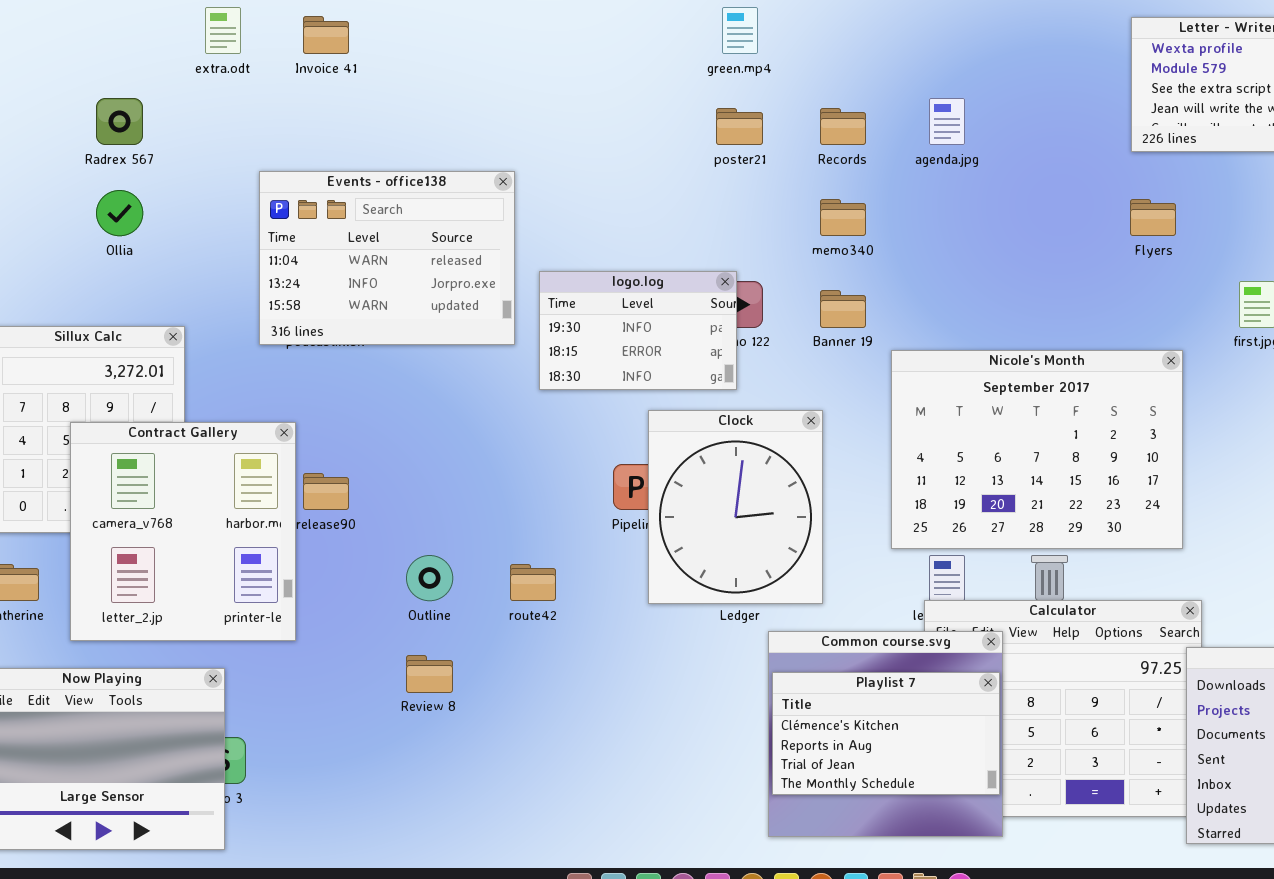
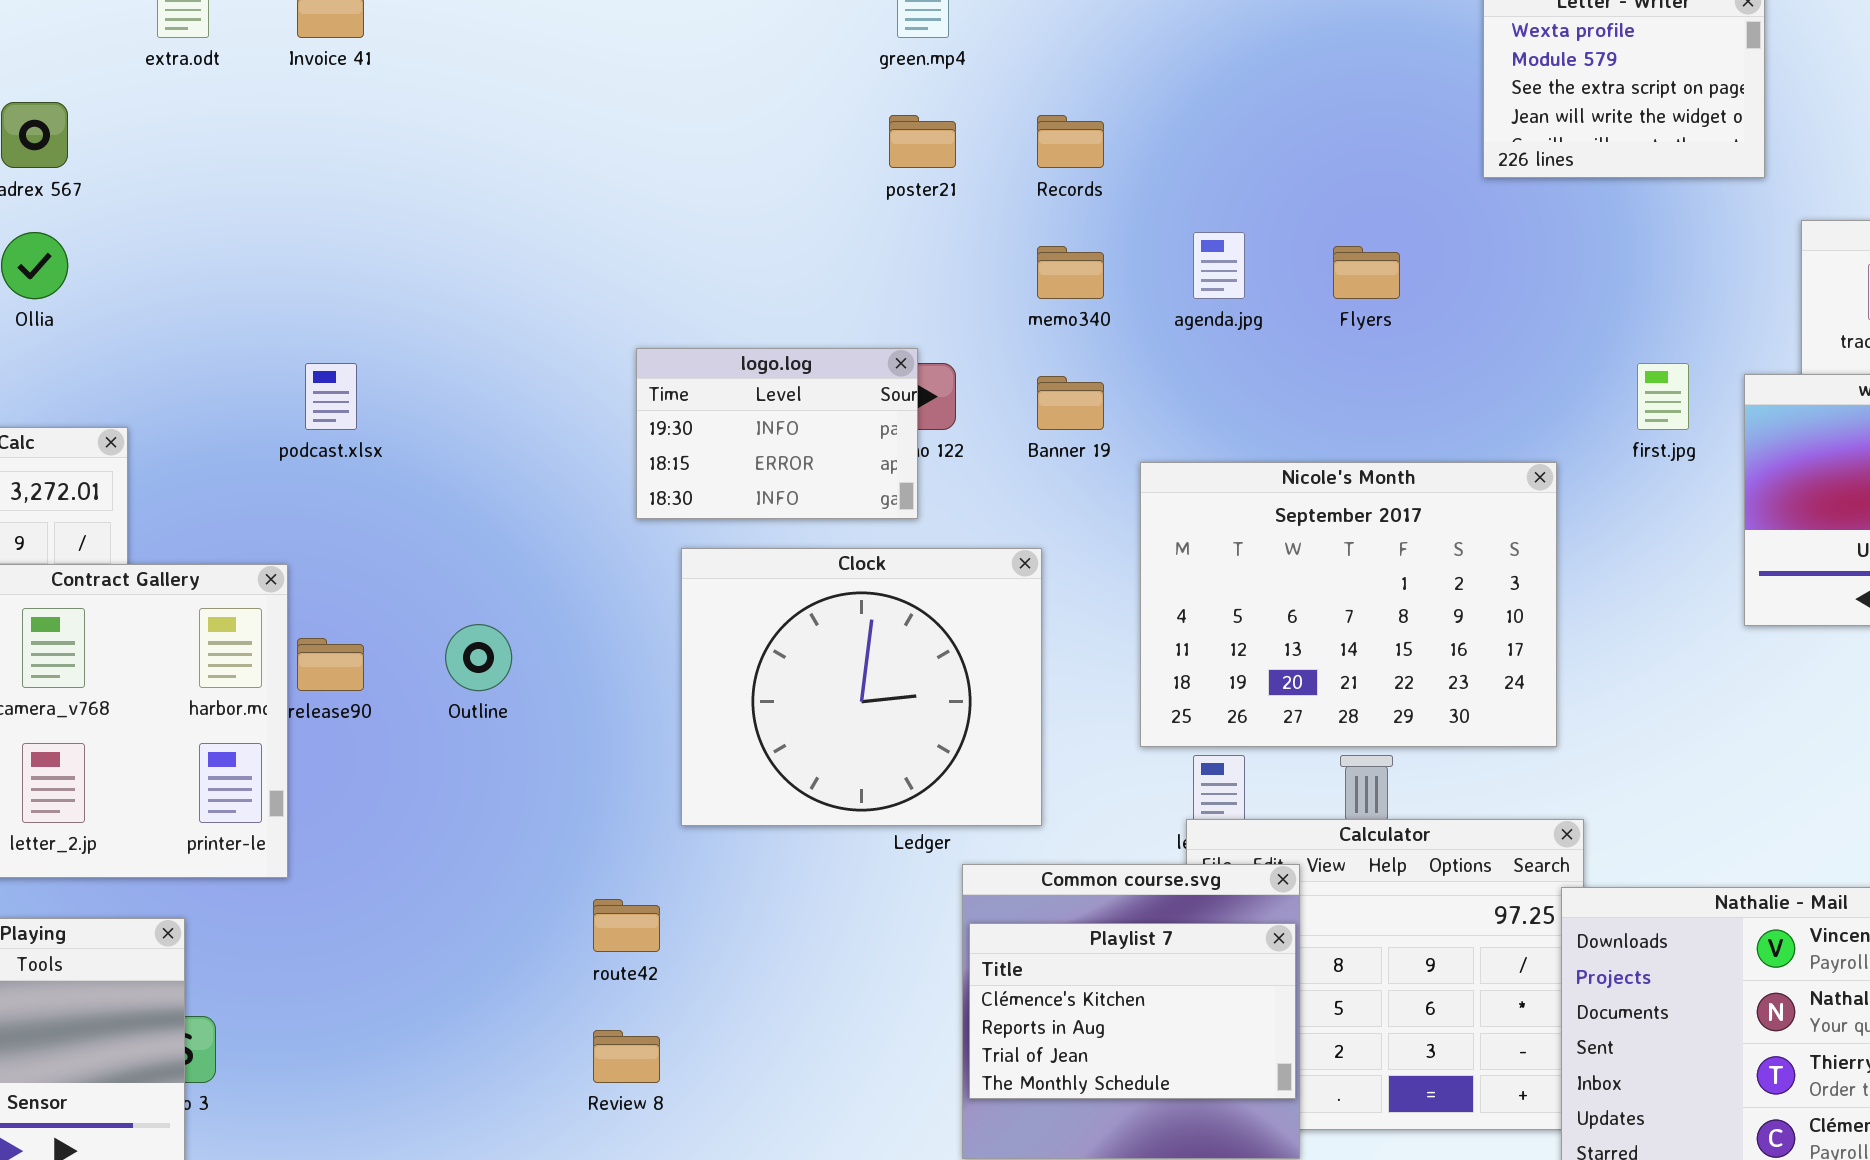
agenda.jpg: [929,98,965,145] -> [1193,232,1245,299], moved
Events - office138: [259,171,515,345] -> none, closed
Flyers: [1130,199,1176,236] -> [1333,246,1400,299], moved
Clock: [648,410,823,604] -> [681,548,1042,826], resized
Outline: [406,555,453,601] -> [445,624,512,691], moved
route42: [510,564,556,601] -> [593,899,660,952], moved
Review 8: [406,655,453,693] -> [593,1030,660,1083], moved

